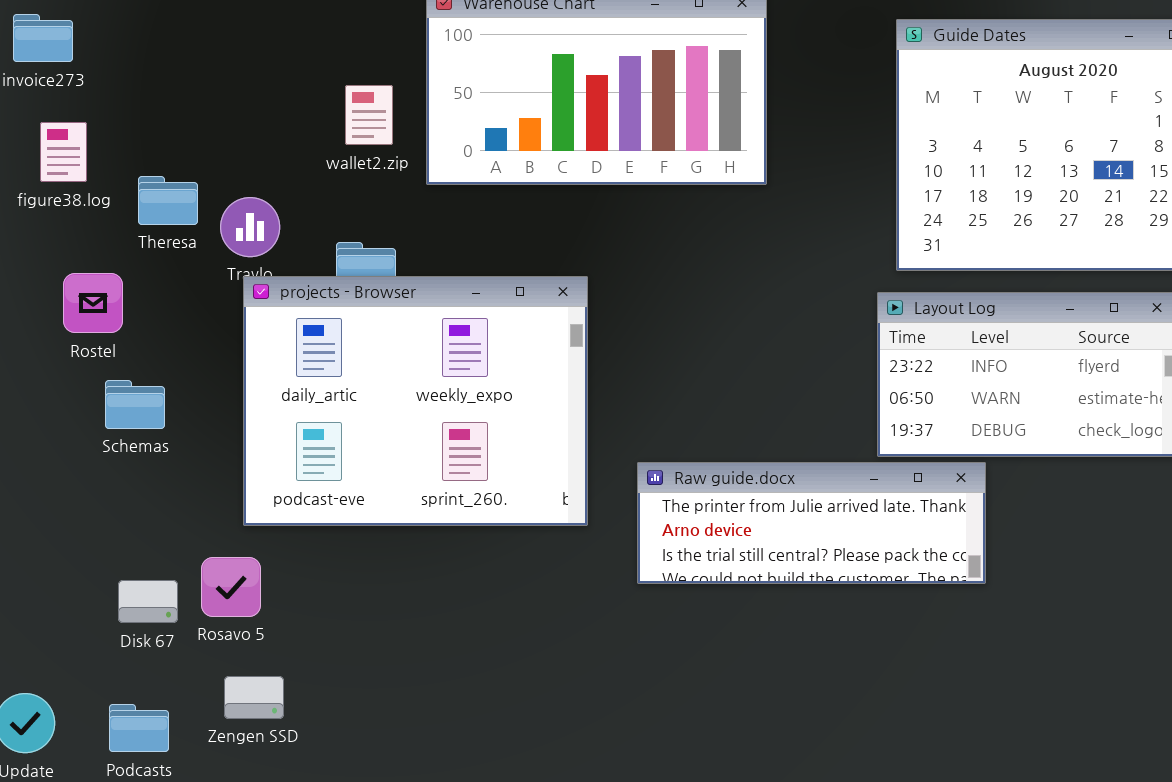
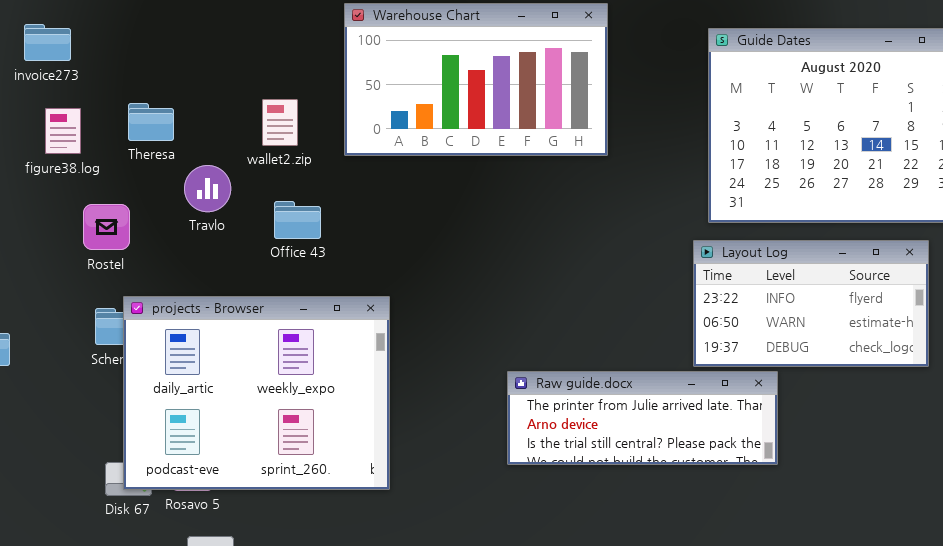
wallet2.zip: [345,85,393,145] -> [262,99,298,146], moved
Theresa: [138,176,198,225] -> [128,103,174,141], moved
Rostel: [63,273,123,333] -> [83,204,130,250], moved
projects - Browser: [243,276,588,526] -> [123,296,390,490], moved

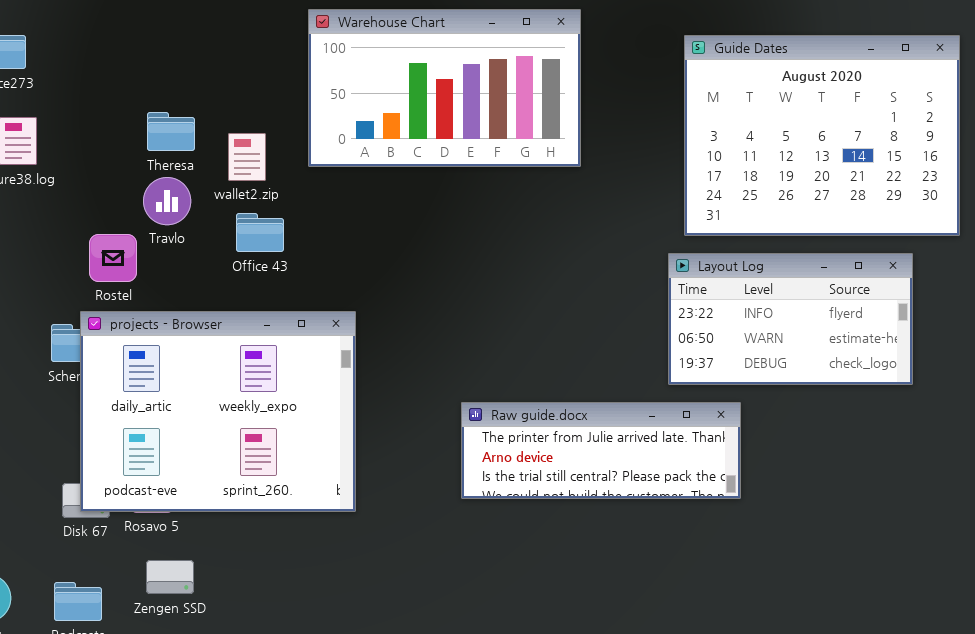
wallet2.zip: [262,99,298,146] -> [228,133,266,181], moved
Theresa: [128,103,174,141] -> [147,112,195,151], moved
Rostel: [83,204,130,250] -> [89,234,137,282], moved
Raw guide.docx: [507,371,778,465] -> [461,402,741,499], moved

